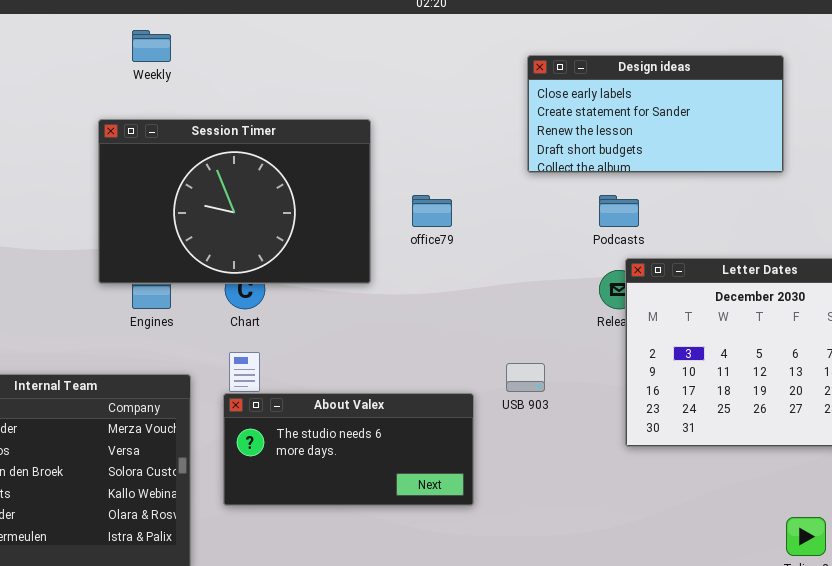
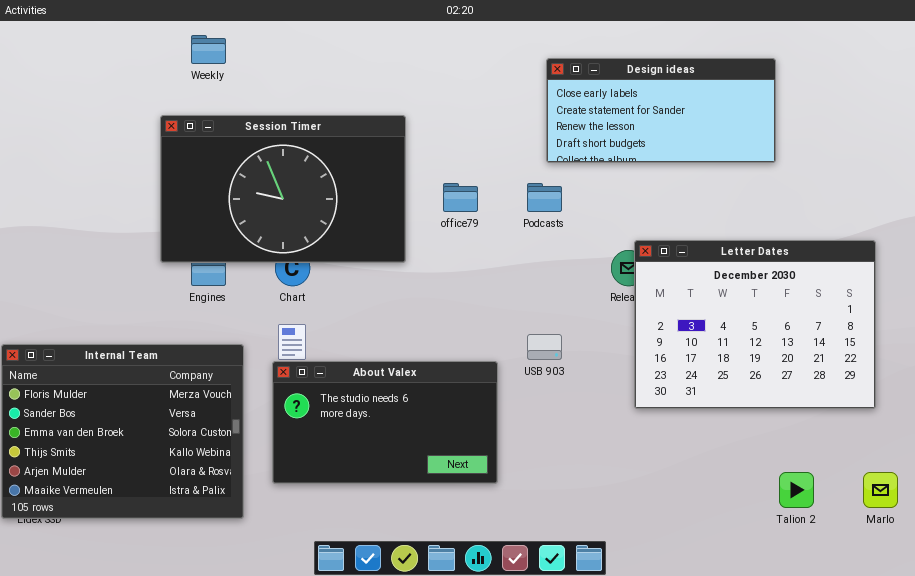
Podcasts: [599,195,639,227] -> [527,183,562,212], moved
About Valex: [223,393,474,506] -> [272,361,498,484], resized

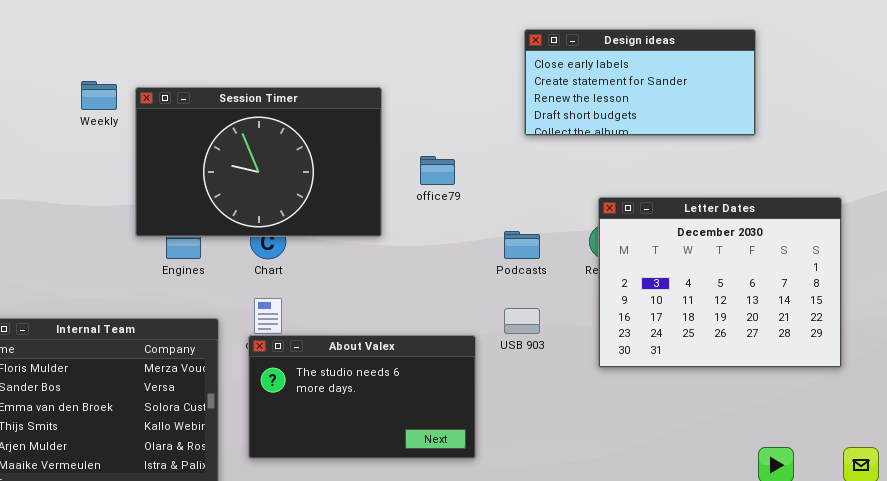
Weekly: [191,35,226,64] -> [81,81,117,110], moved
Podcasts: [527,183,562,212] -> [504,231,540,259], moved
Letter Dates: [634,240,876,409] -> [598,197,842,368], moved

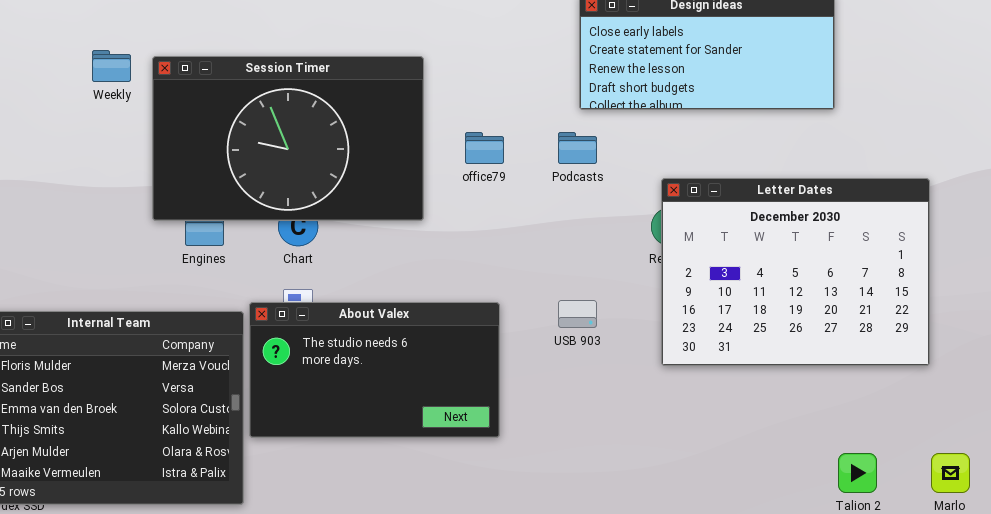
Podcasts: [504,231,540,259] -> [558,132,597,164], moved
About Valex: [248,335,476,459] -> [249,302,500,438], moved

